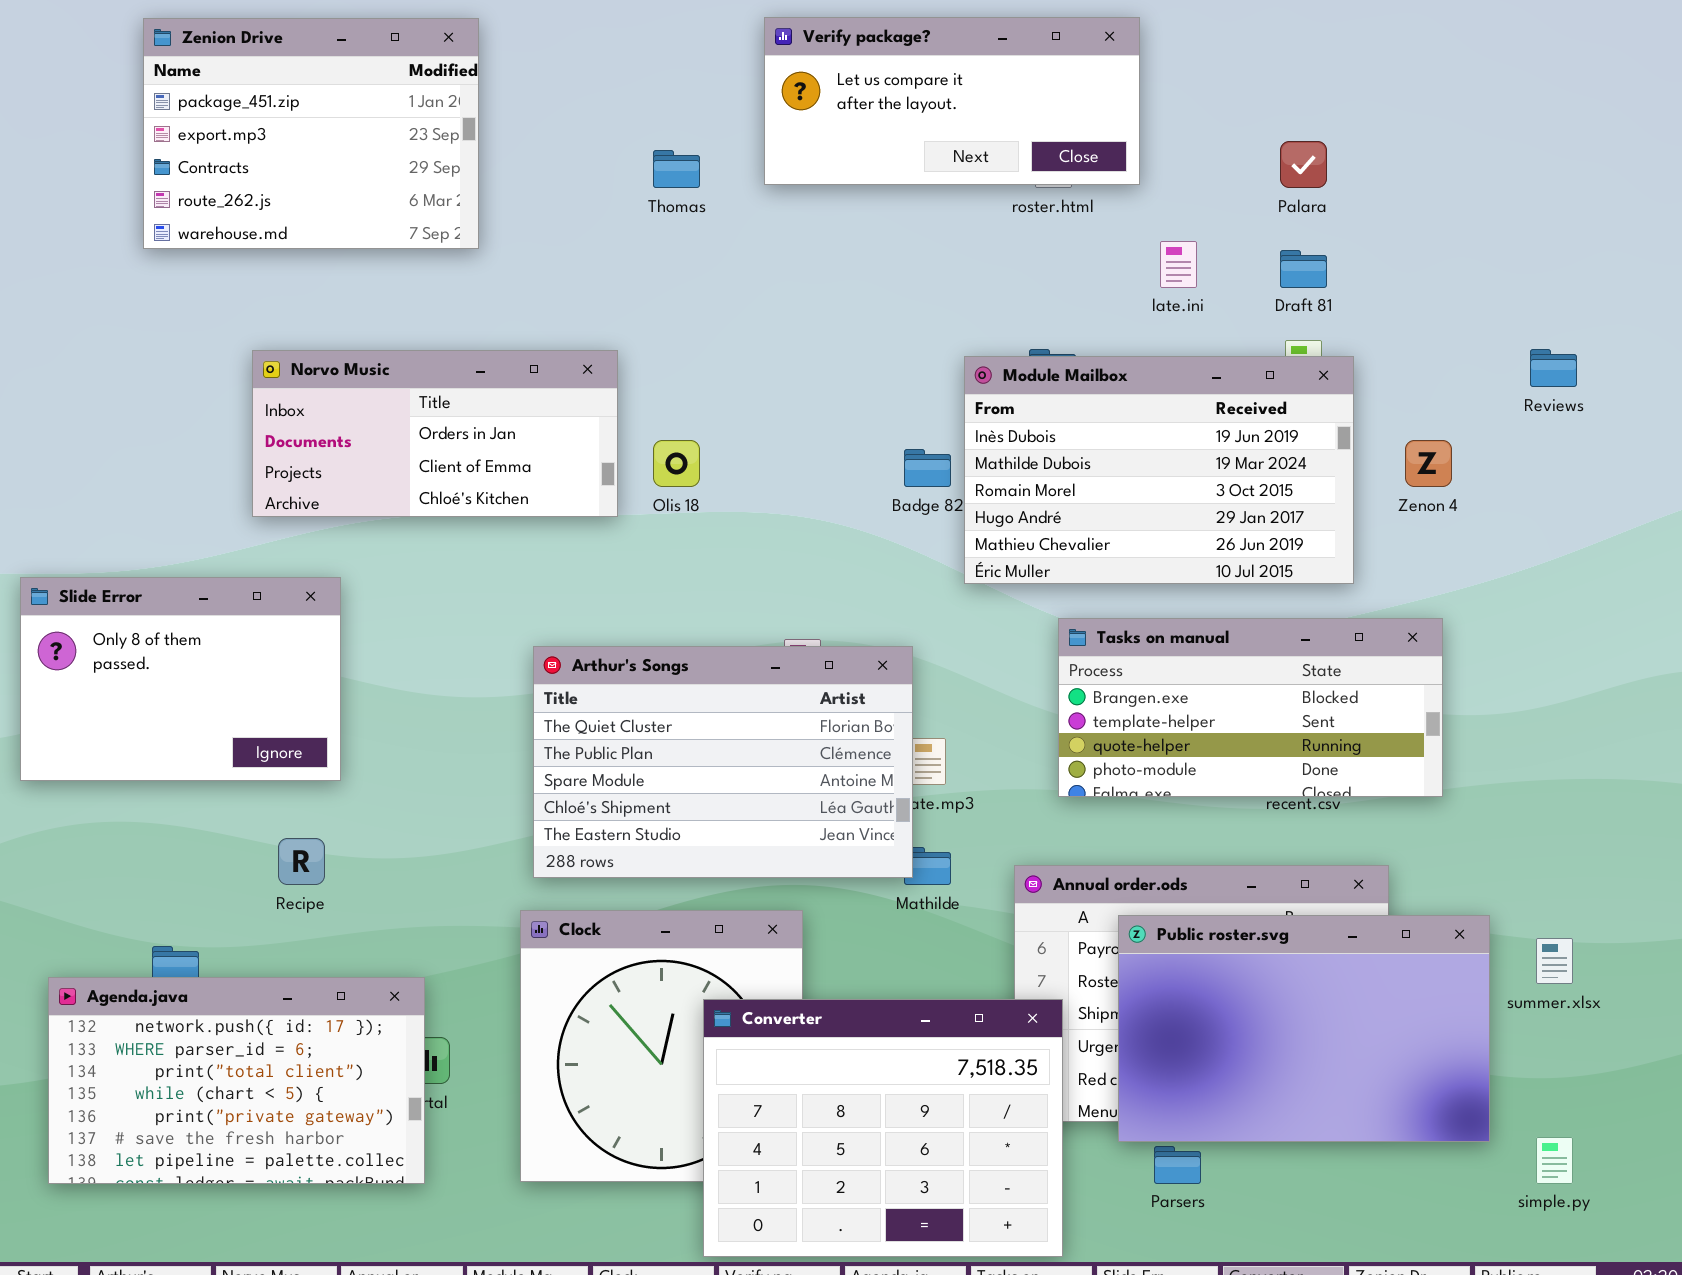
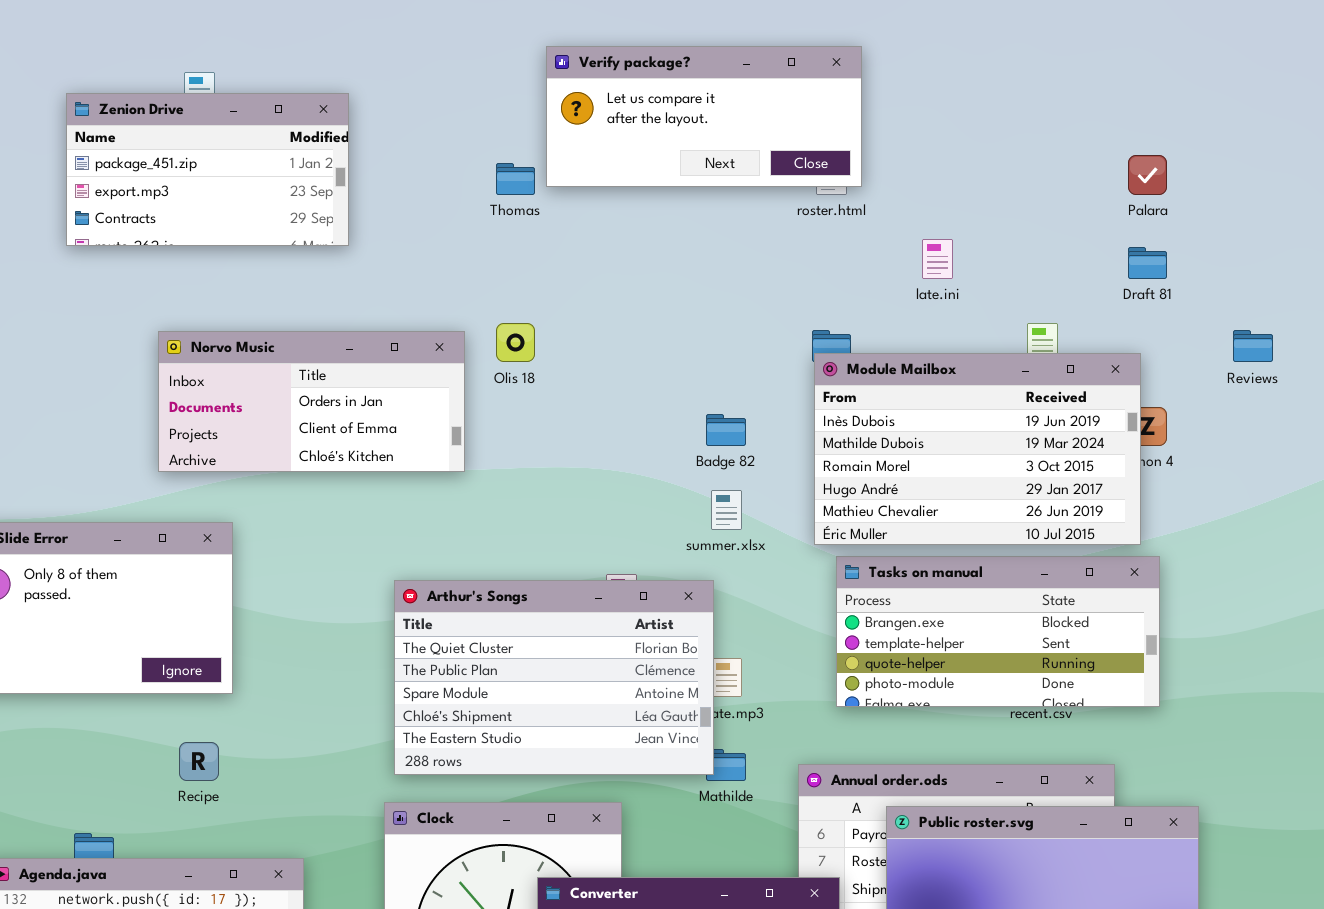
Verify package?: [764,17,1140,185] -> [546,46,862,187], moved
Zenion Drive: [143,18,479,249] -> [66,93,349,246], resized
Palara: [1280,141,1327,188] -> [1128,155,1167,195], moved
Draft 81: [1280,250,1327,288] -> [1128,247,1167,279], moved
Module Mailbox: [964,356,1354,584] -> [814,353,1141,545], moved
Olis 18: [653,440,700,487] -> [496,323,535,362], moved
summer.xlsx: [1536,938,1573,984] -> [711,490,742,530], moved

